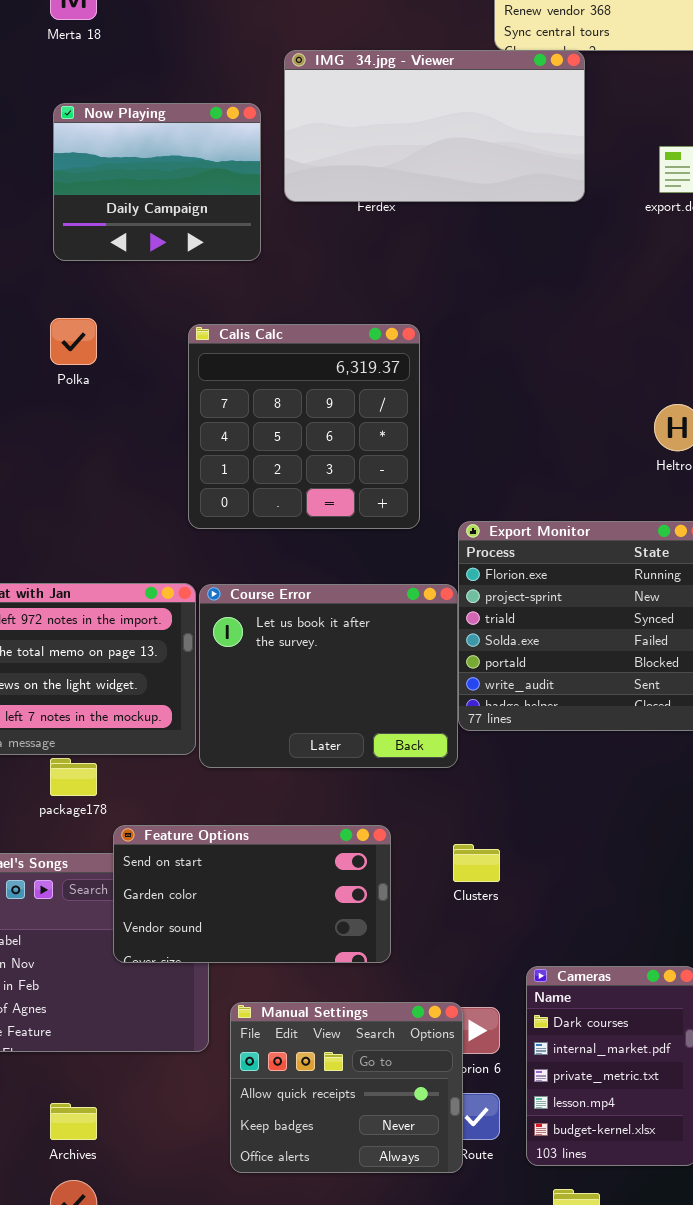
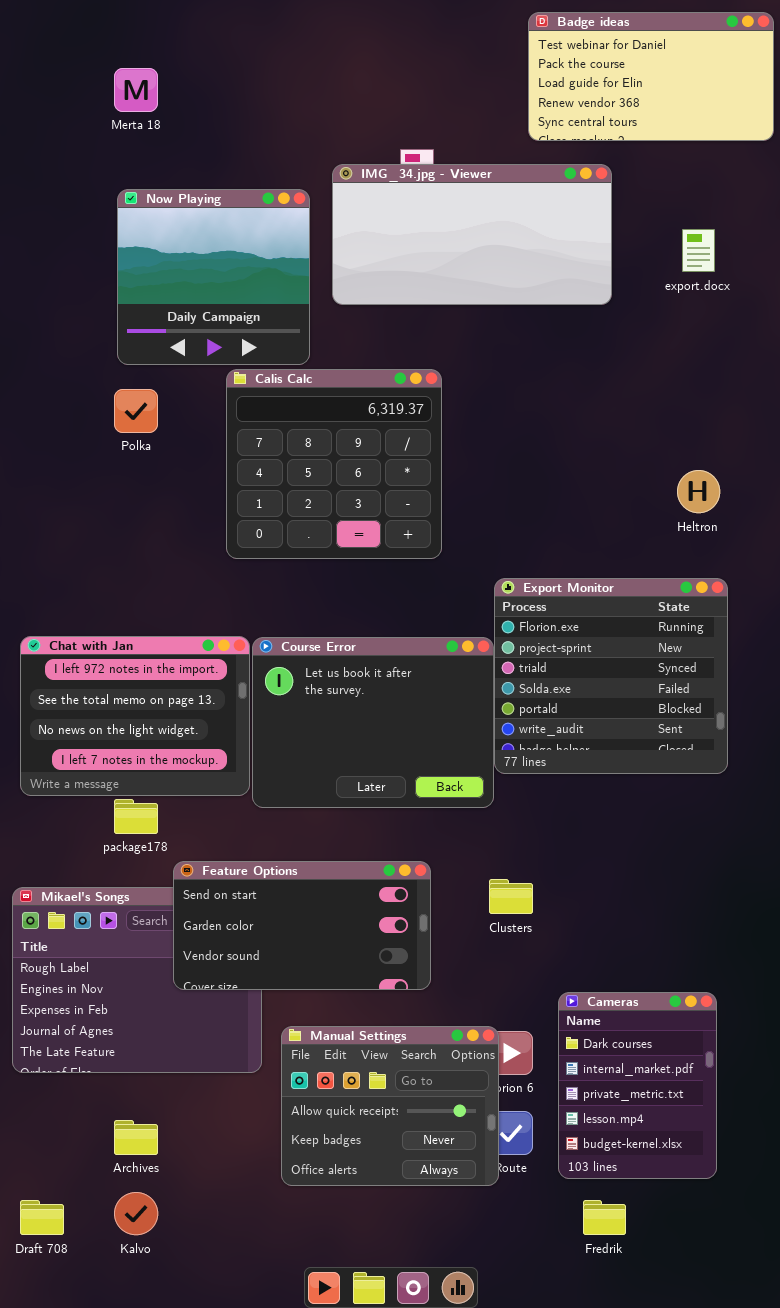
IMG_34.jpg - Viewer: [284,50,585,202] -> [332,164,612,305], moved
Now Playing: [53,103,261,261] -> [117,189,310,365], resized
Calis Calc: [188,324,420,529] -> [226,369,442,559], moved

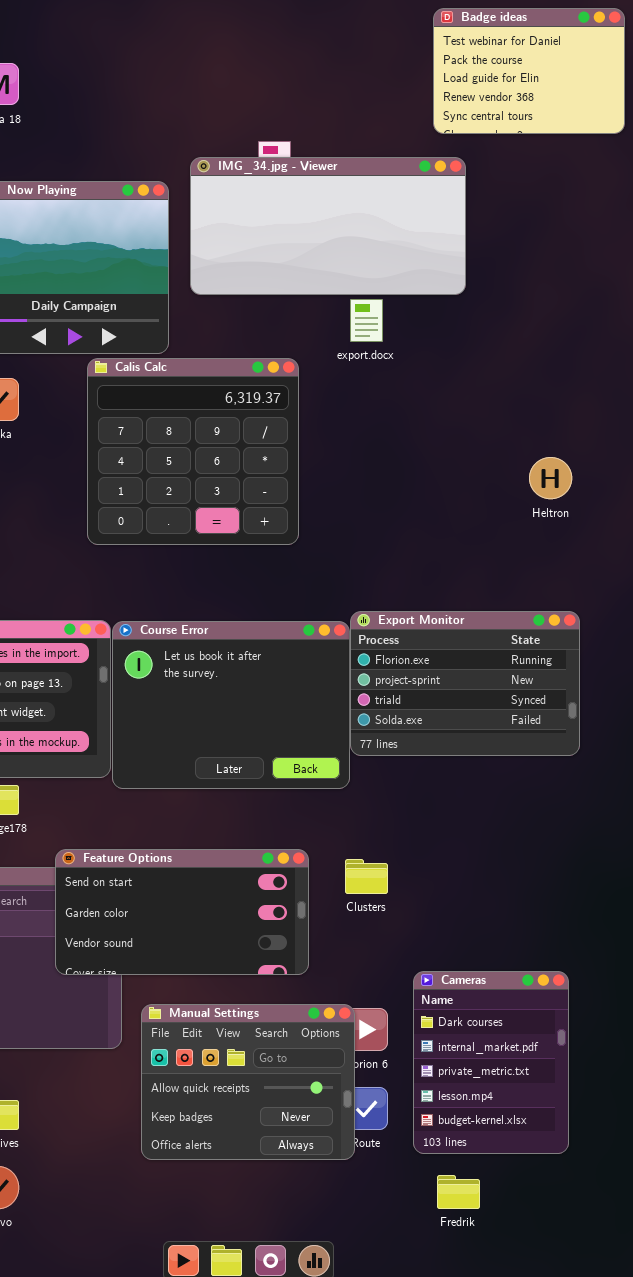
Badge ideas: [528,12,774,141] -> [433,8,625,134], resized
export.docx: [682,229,715,272] -> [350,299,383,342], moved
Export Monitor: [494,578,728,774] -> [350,611,580,756], resized
Feature Options: [173,861,431,990] -> [55,849,309,975], moved

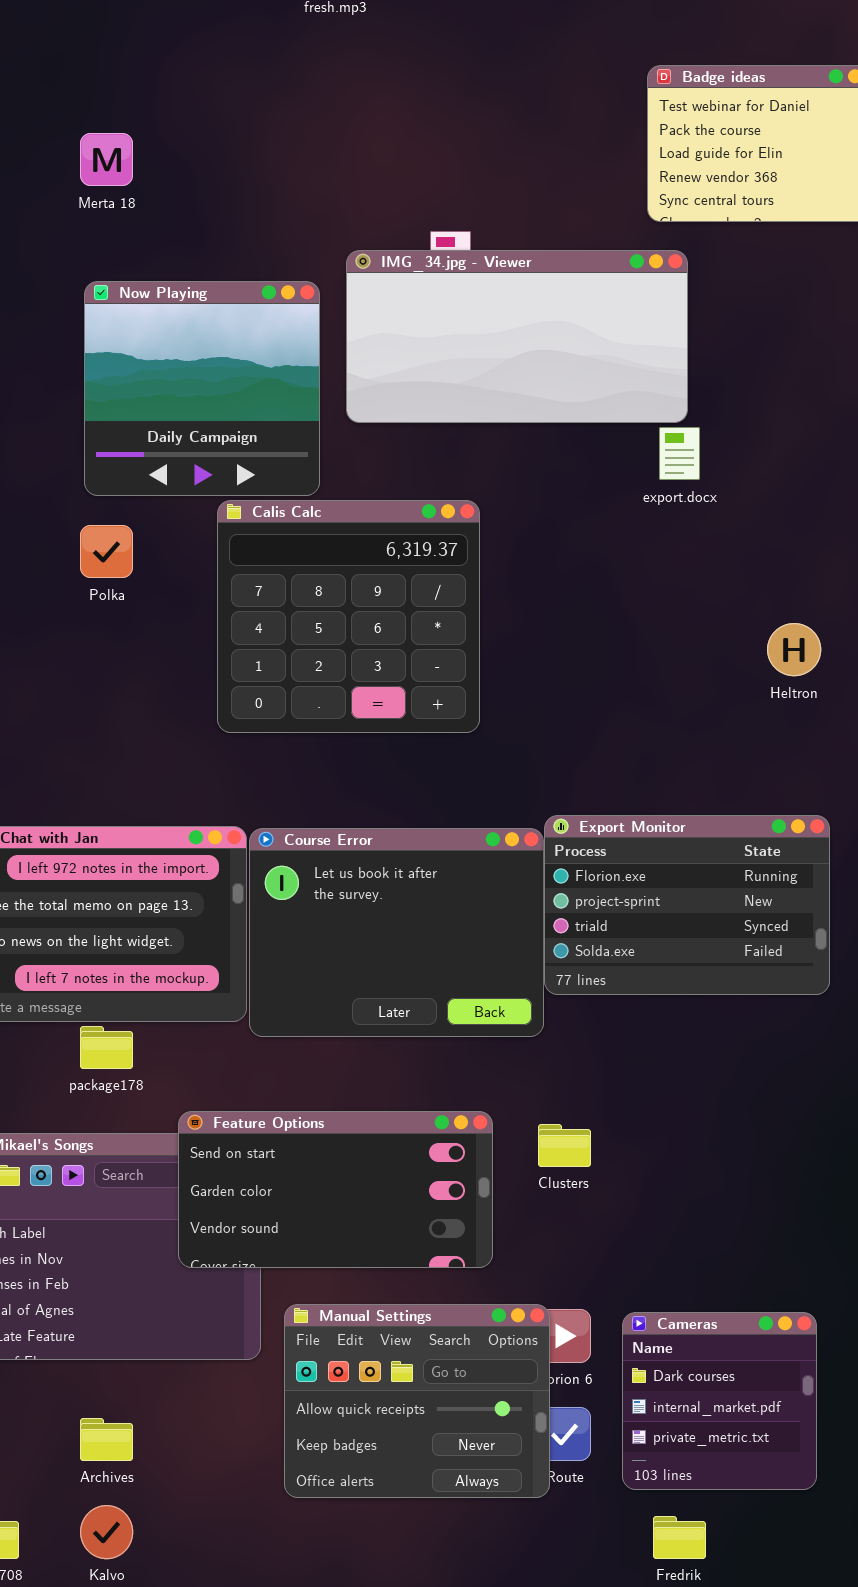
export.docx: [350,299,383,342] -> [659,427,700,480], moved
Cameras: [413,971,569,1154] -> [622,1312,817,1490], resized

